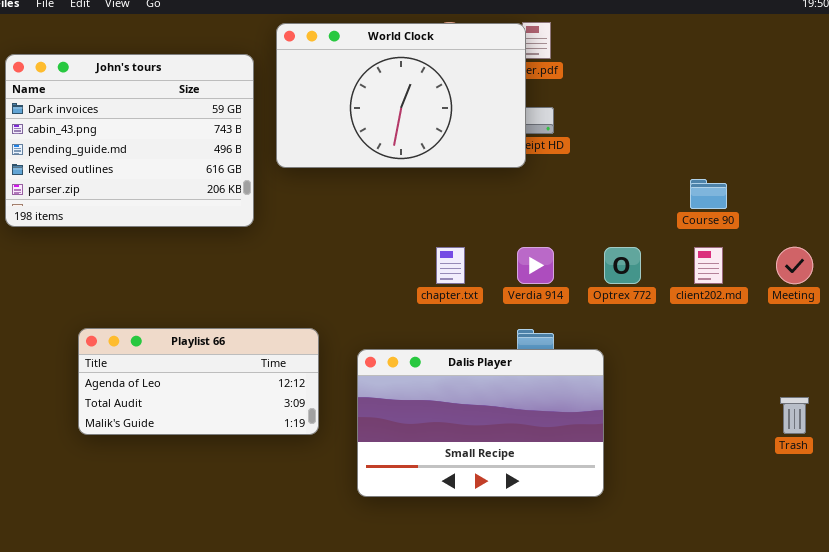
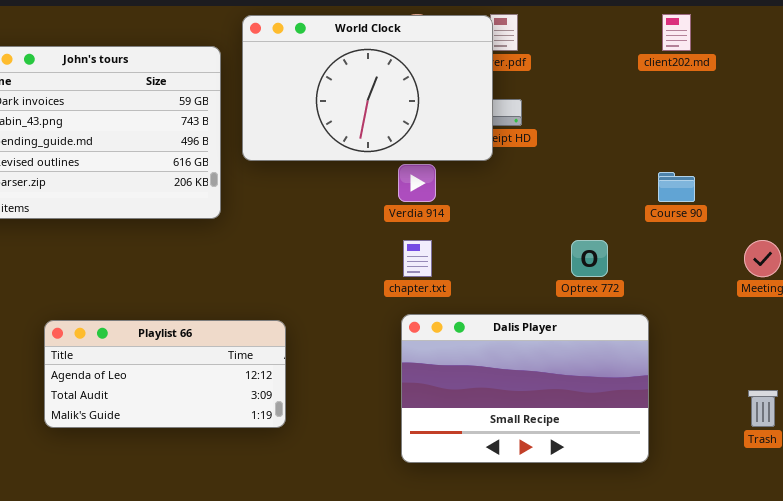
Verdia 914: [517,247,554,284] -> [398,164,436,202], moved
client202.md: [694,247,723,284] -> [662,14,691,51], moved
Dalis Player: [357,349,604,497] -> [401,314,649,463], moved

